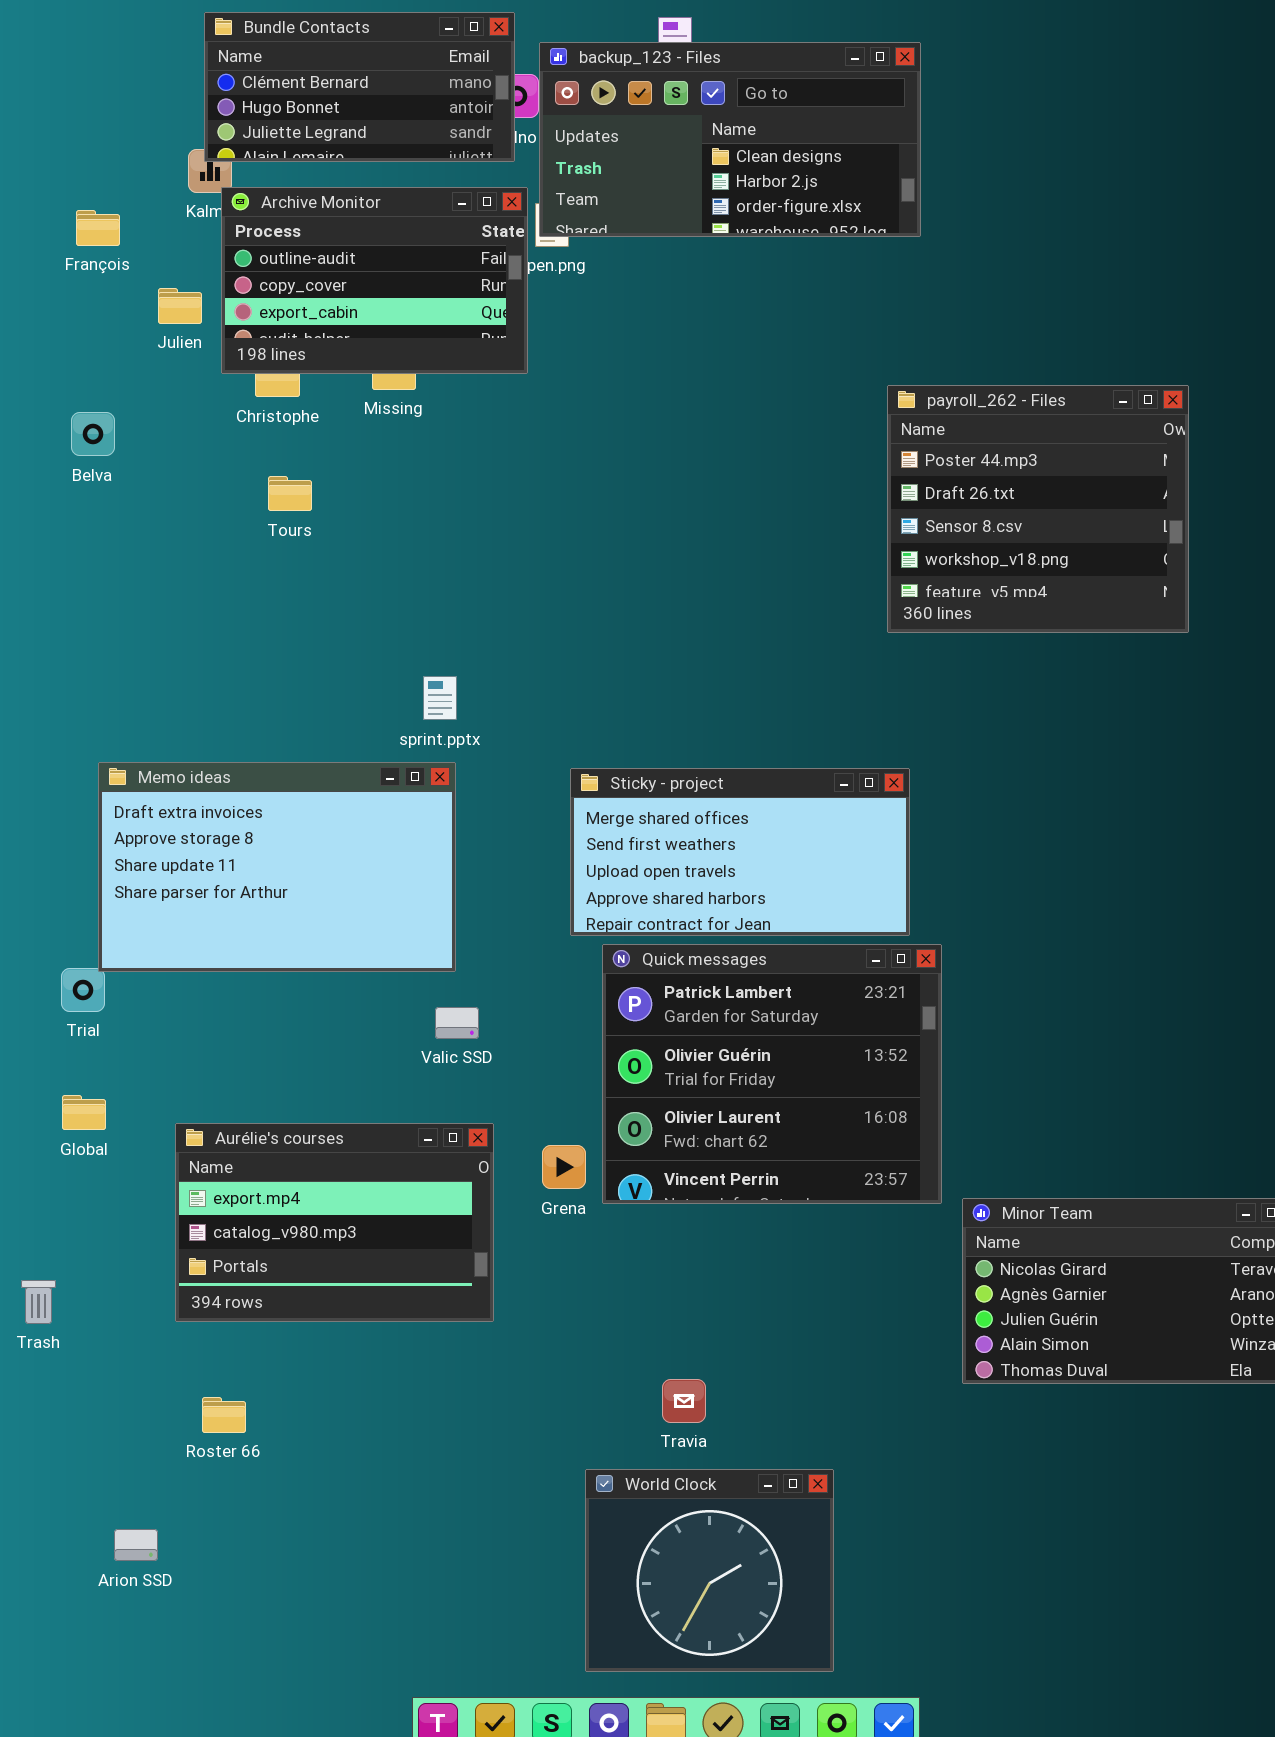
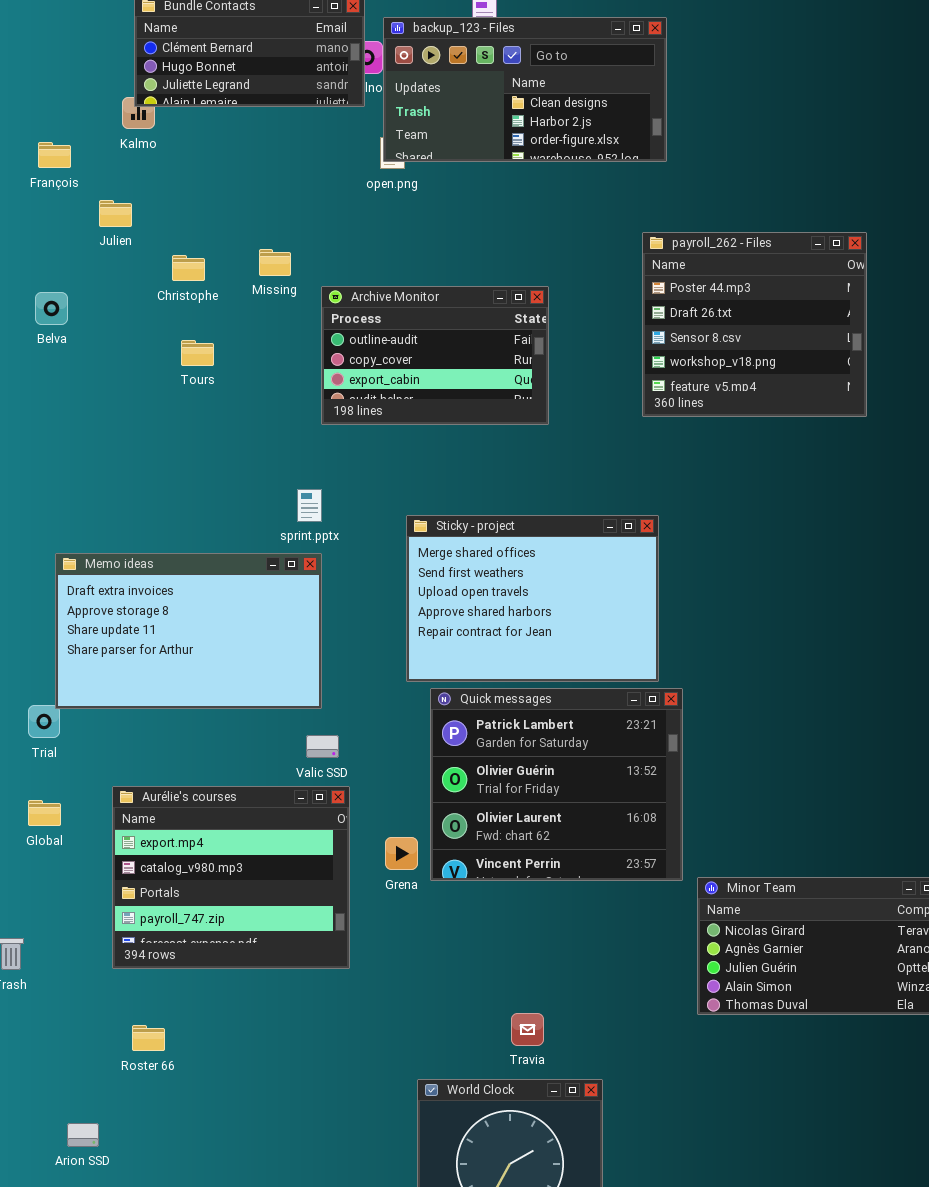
Archive Monitor: [221,187,528,374] -> [321,286,549,425], moved
payroll_262 - Files: [887,385,1189,633] -> [642,232,867,417], moved
Sticky - project: [570,768,910,936] -> [406,515,659,682], resized
Aurélie's courses: [175,1123,494,1322] -> [112,786,350,969], resized
Travia: [662,1379,706,1423] -> [511,1013,544,1046], moved

